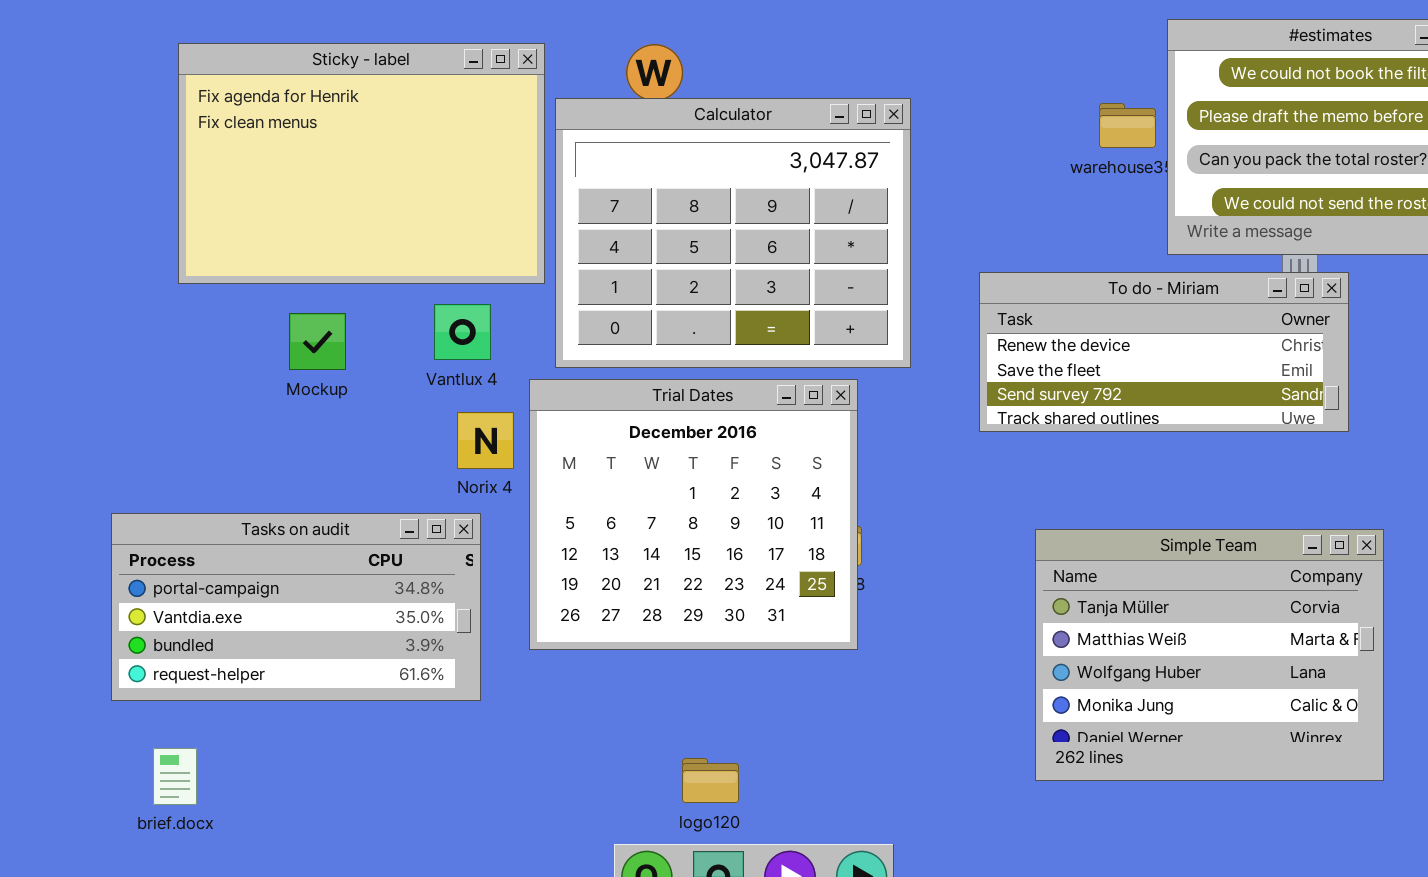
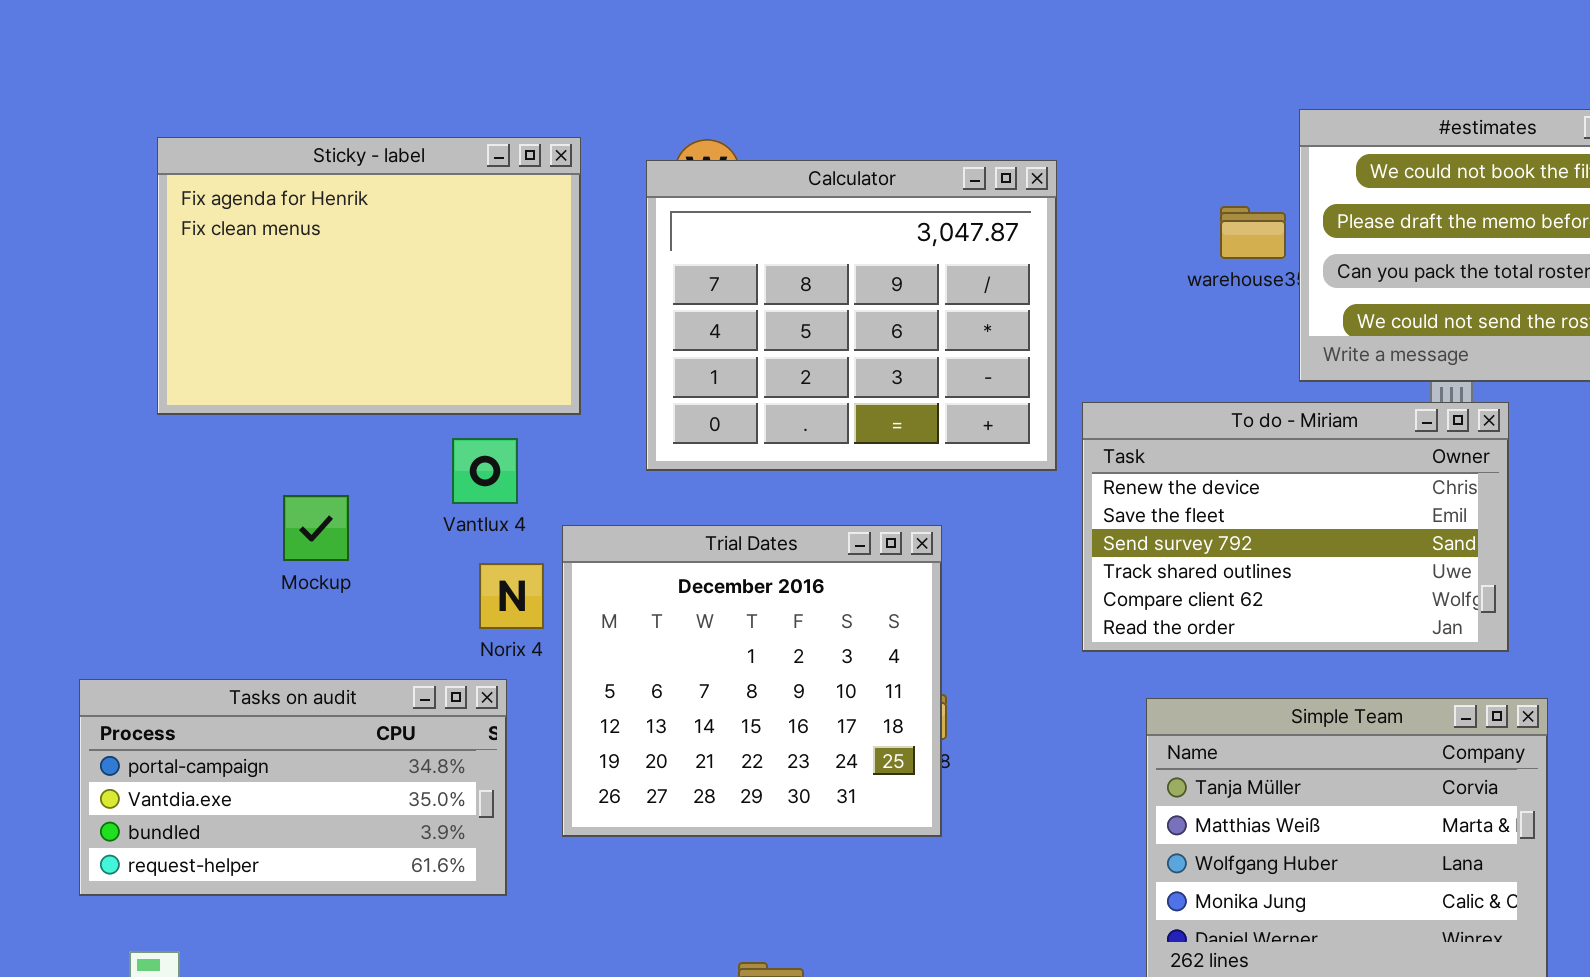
Calculator: [555,98,911,368] -> [646,160,1057,471], moved
To do - Miriam: [979,272,1349,432] -> [1082,402,1509,652], resized
Mockup: [289,313,346,370] -> [283,495,349,561], moved

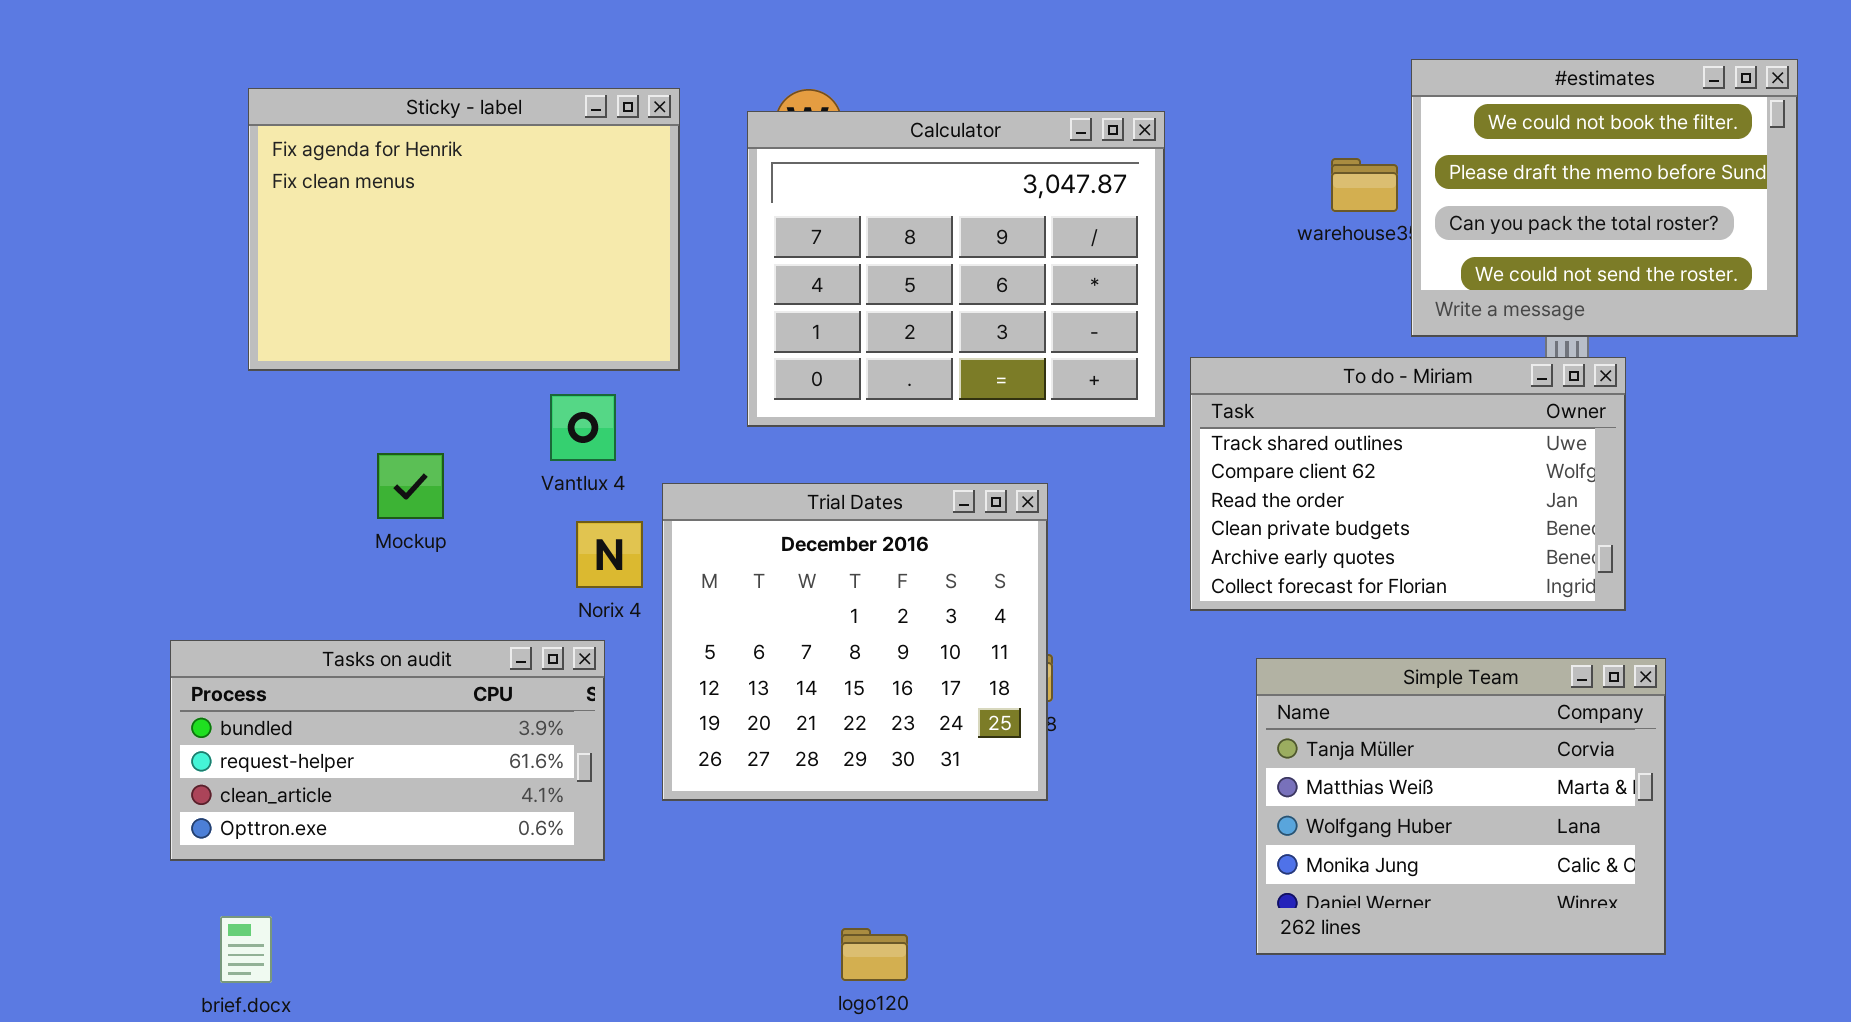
To do - Miriam: [1082,402,1509,652] -> [1190,357,1626,611], scrolled down 3 rows
Tasks on audit: [79,679,507,896] -> [170,640,605,861], scrolled down 2 rows

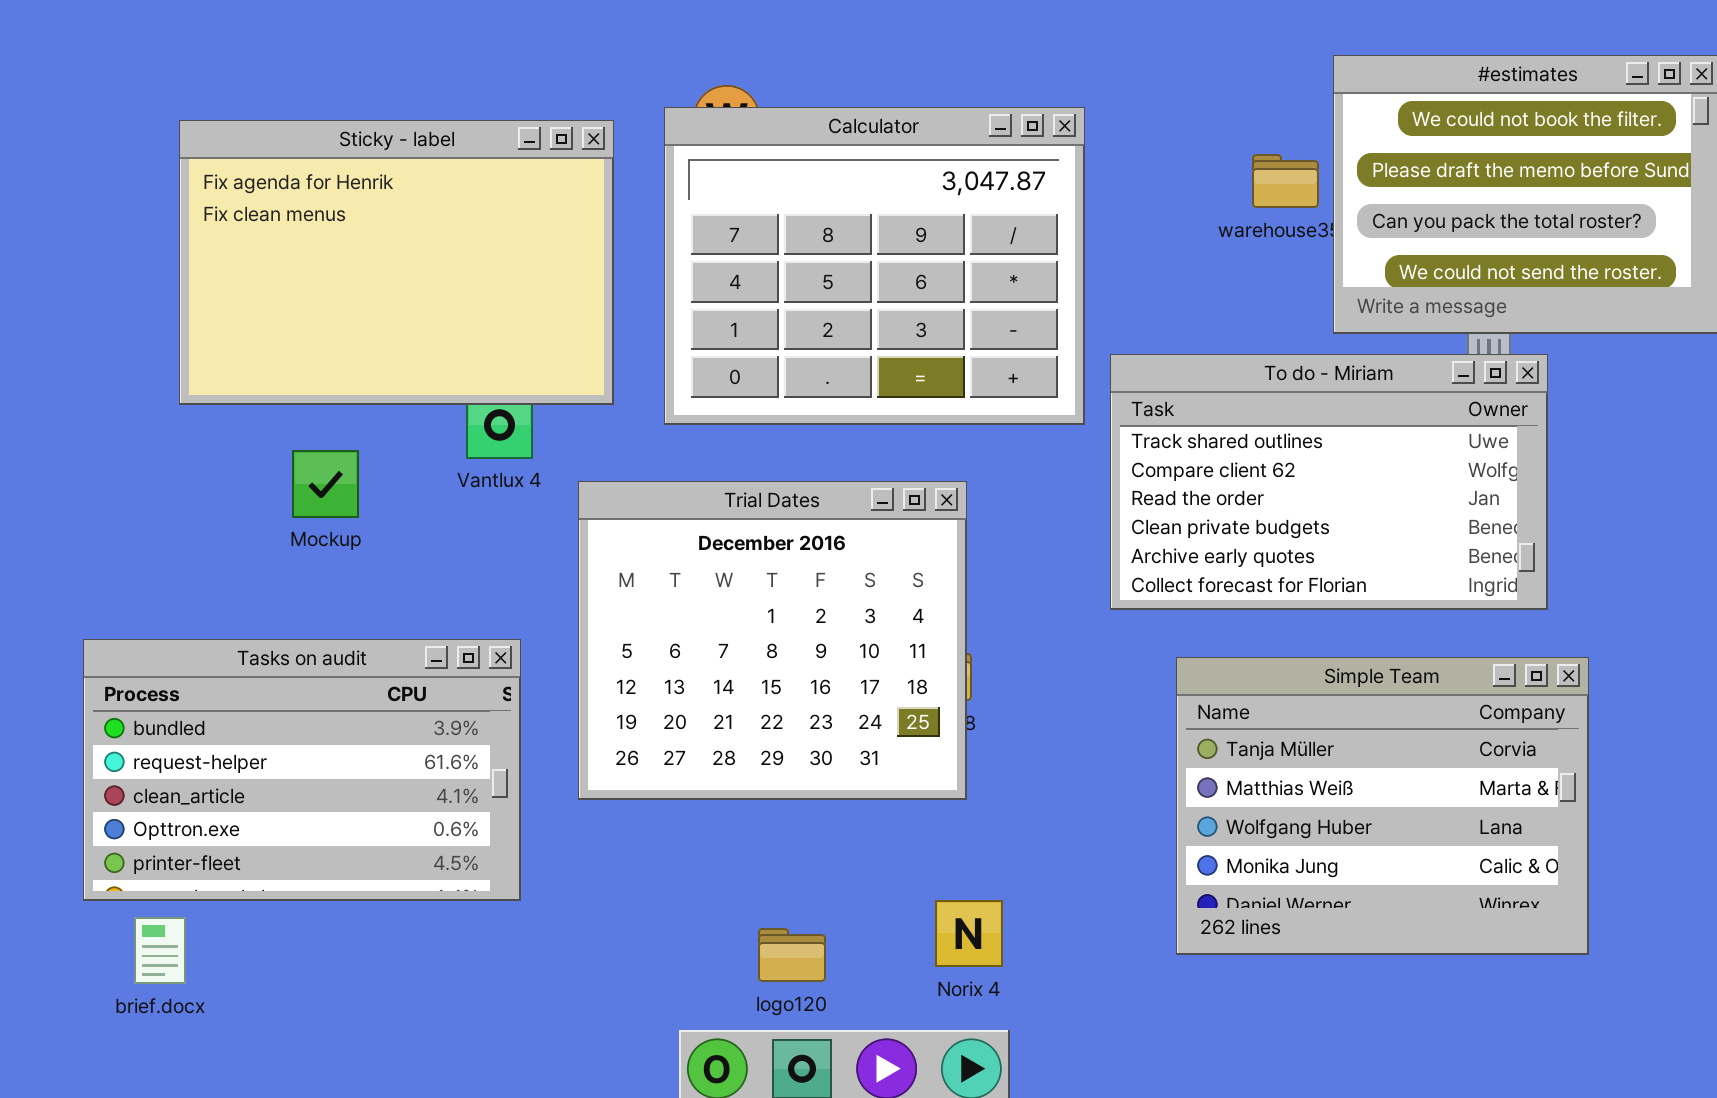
Sticky - label: [248,88,680,371] -> [179,120,614,405], moved
Norix 4: [576,521,643,588] -> [935,900,1003,967], moved
Tasks on audit: [170,640,605,861] -> [83,639,521,901], resized

